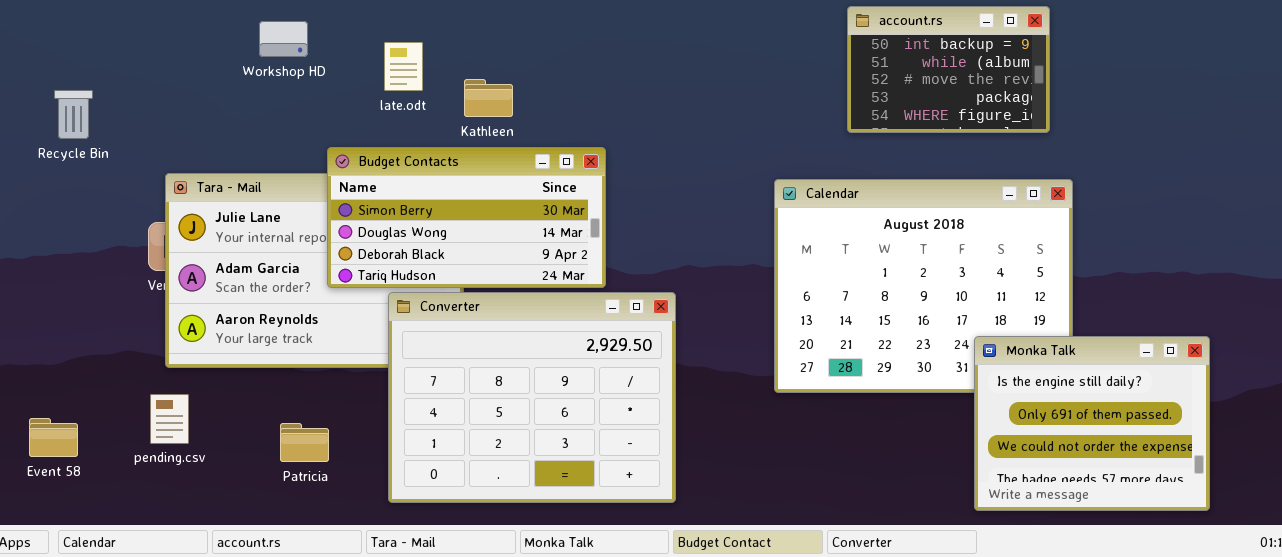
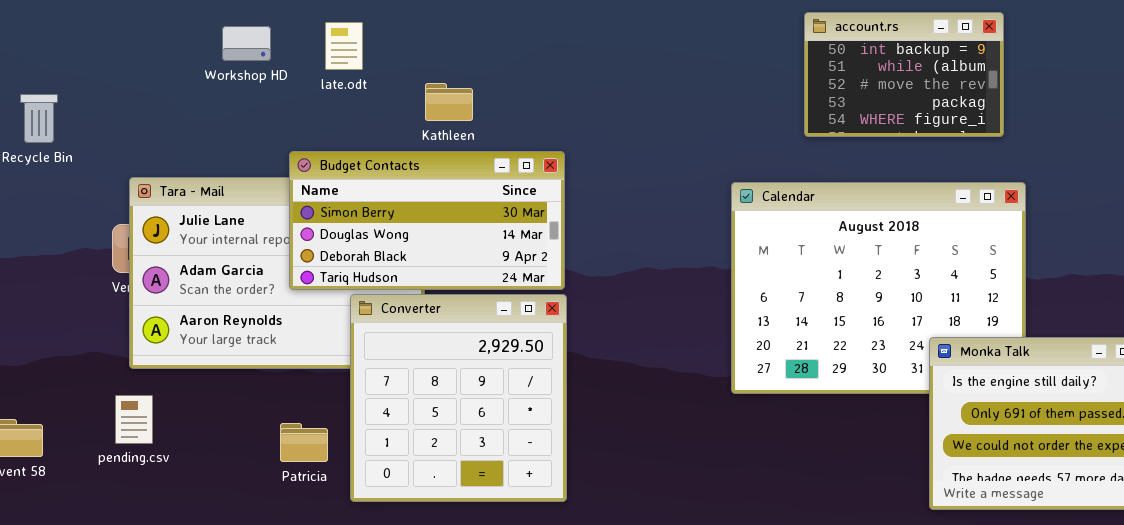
late.odt: [384,42,423,91] -> [325,22,363,70], moved
Converter: [388,292,676,503] -> [350,294,567,502], resized
Patricia: [280,423,329,462] -> [280,423,328,462], moved

